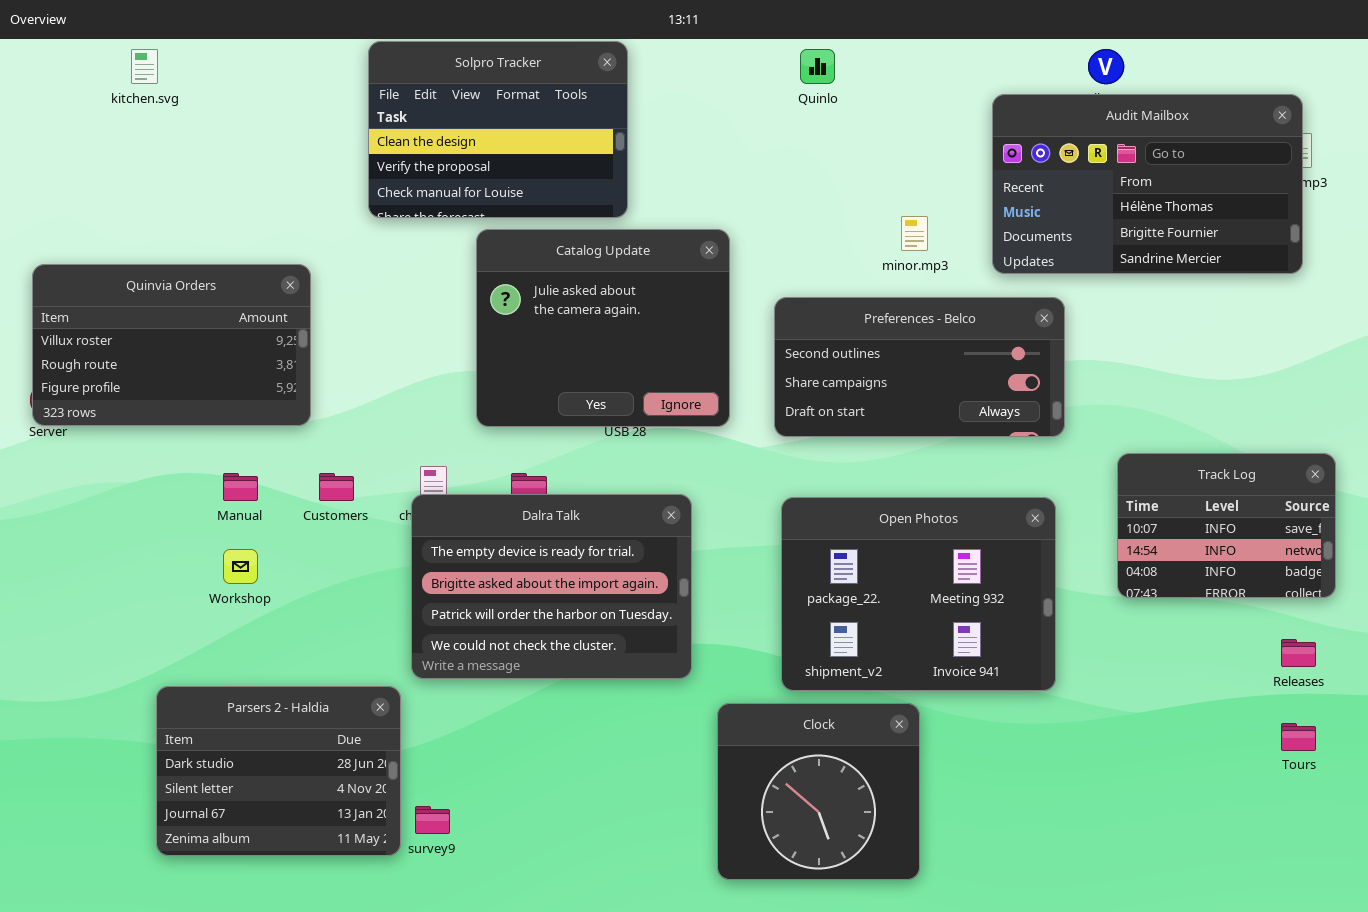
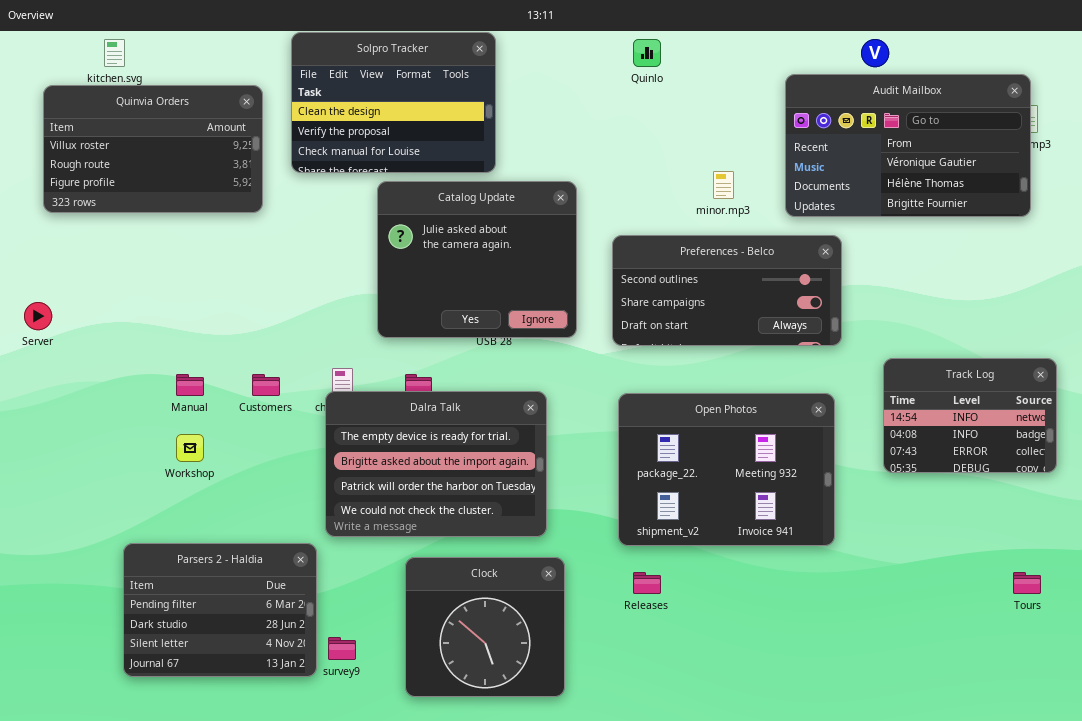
Audit Mailbox: [992,94,1303,274] -> [785,74,1031,217], scrolled up 1 row
Quinvia Orders: [32,264,311,426] -> [43,85,263,213], moved
Track Log: [1117,453,1336,598] -> [883,358,1057,473], scrolled down 1 row
Releases: [1281,639,1316,667] -> [633,572,661,594], moved
Parsers 2 - Haldia: [156,686,401,856] -> [123,543,317,677], scrolled up 1 row
Clock: [717,703,920,880] -> [405,557,565,697], moved

